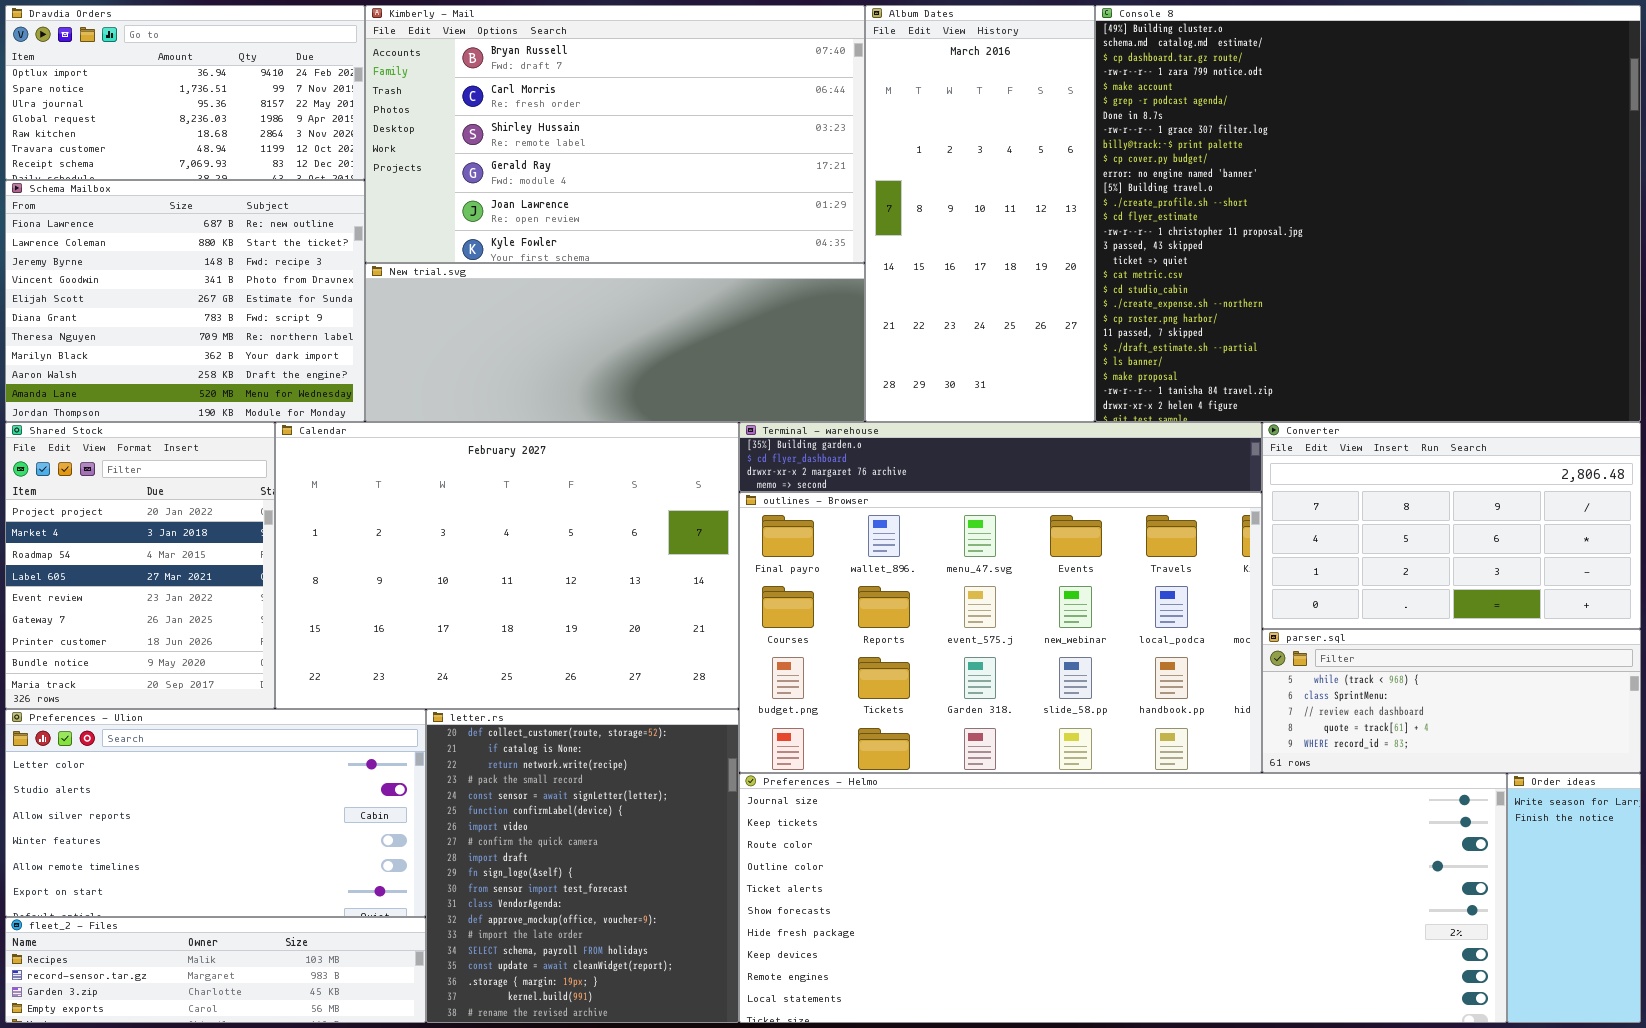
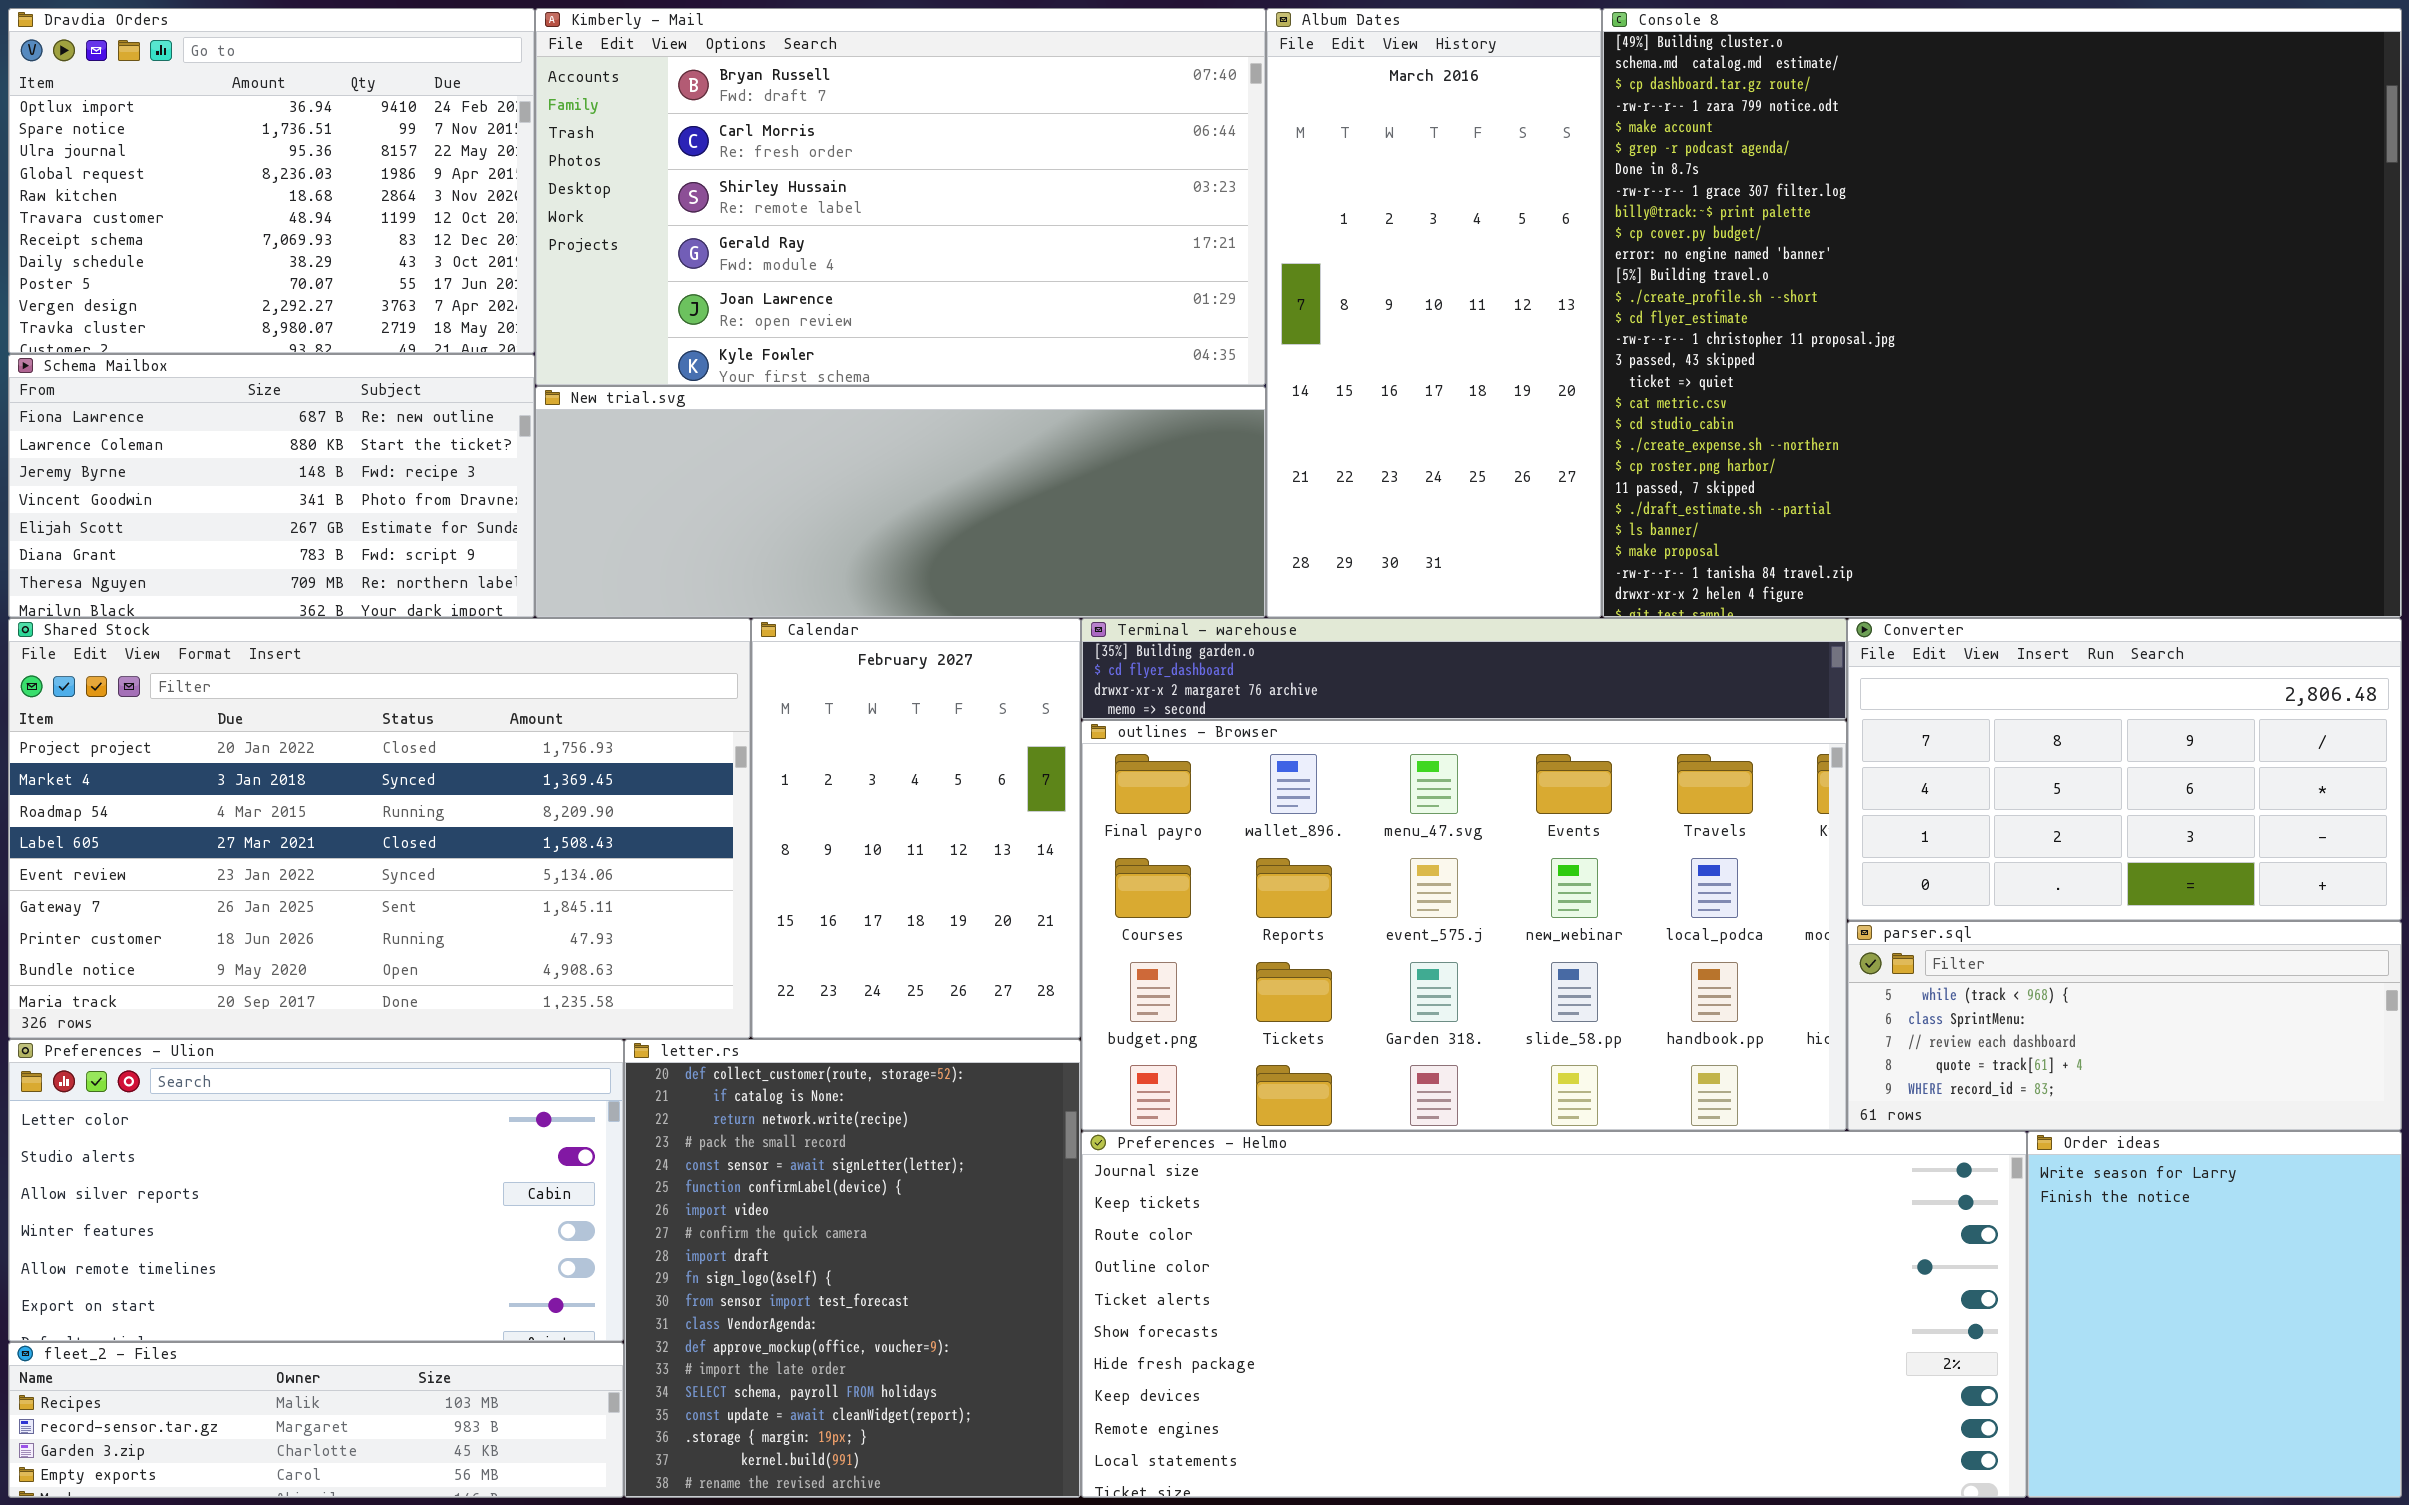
Dravdia Orders: [5,5,365,180] -> [8,8,535,354], resized
Schema Mailbox: [5,180,365,422] -> [8,354,535,618], resized
Shared Stock: [5,422,275,709] -> [8,618,751,1039], resized
Calendar: [275,422,739,709] -> [751,618,1081,1039], resized
Preferences - Helmo: [739,773,1507,1023] -> [1081,1131,2027,1498], resized
Order ideas: [1507,773,1641,1023] -> [2027,1131,2402,1498], resized

